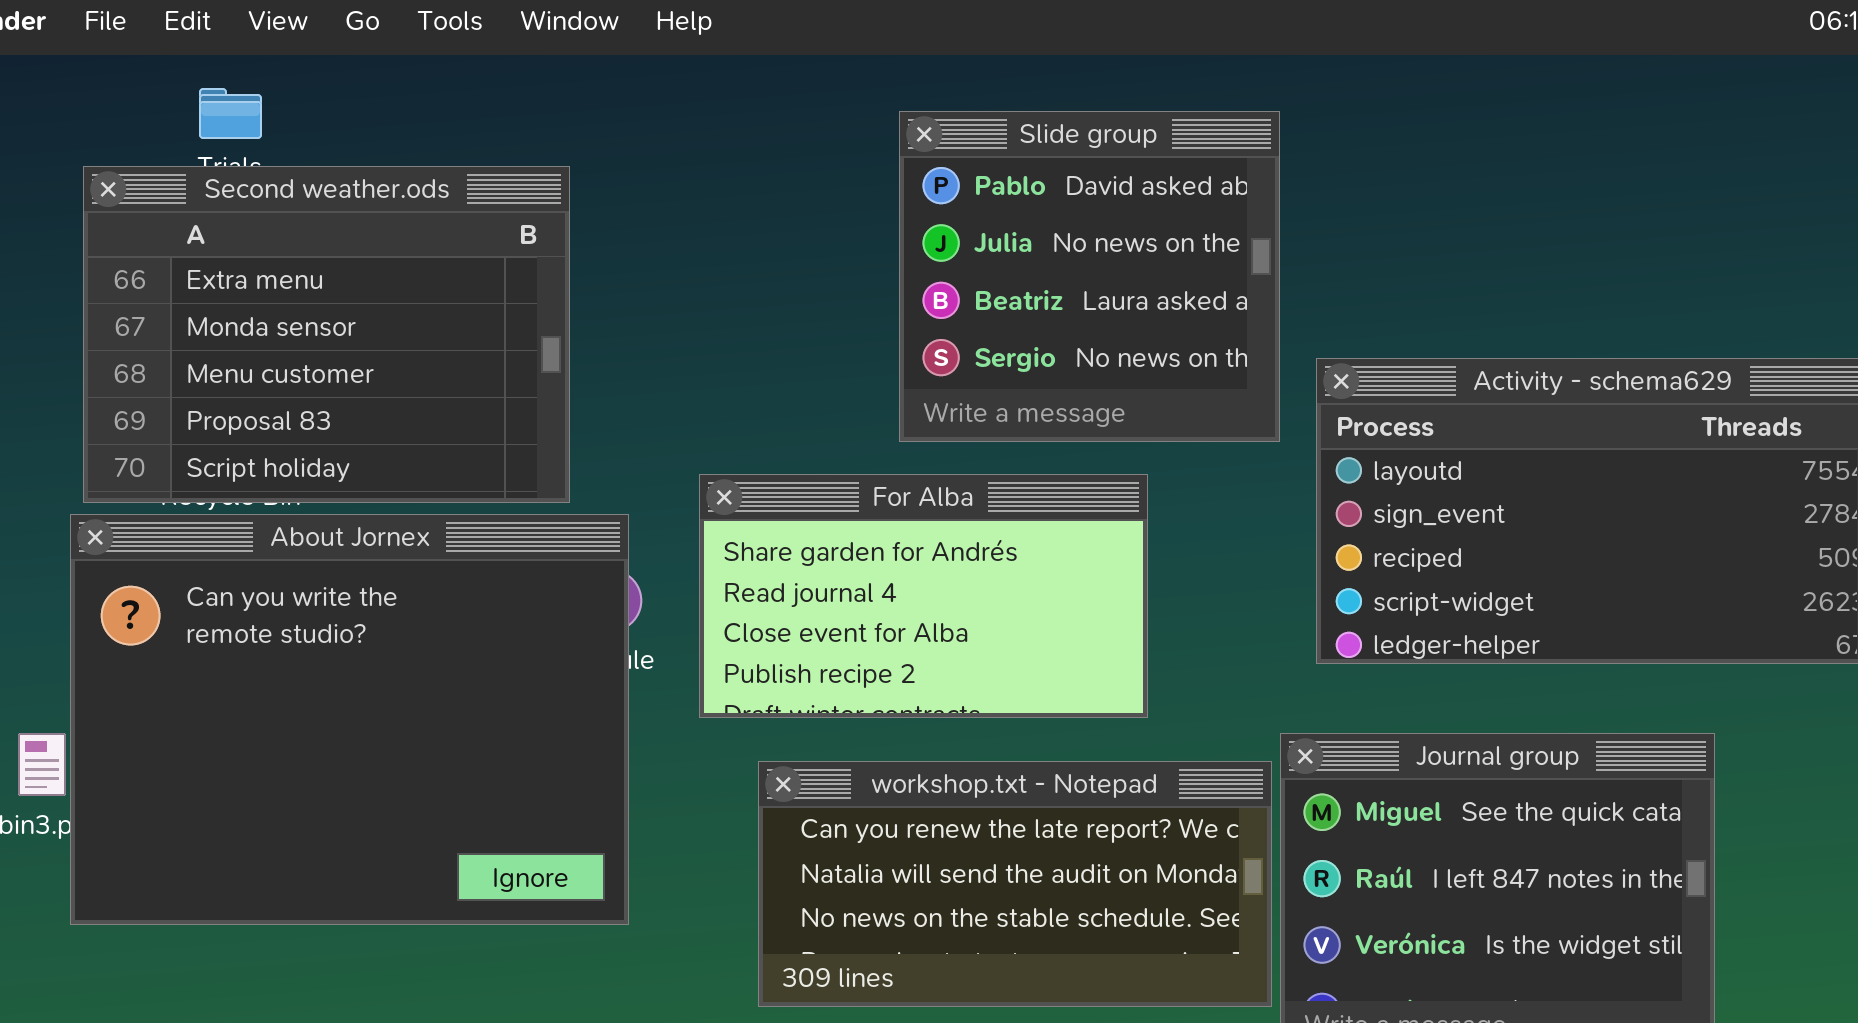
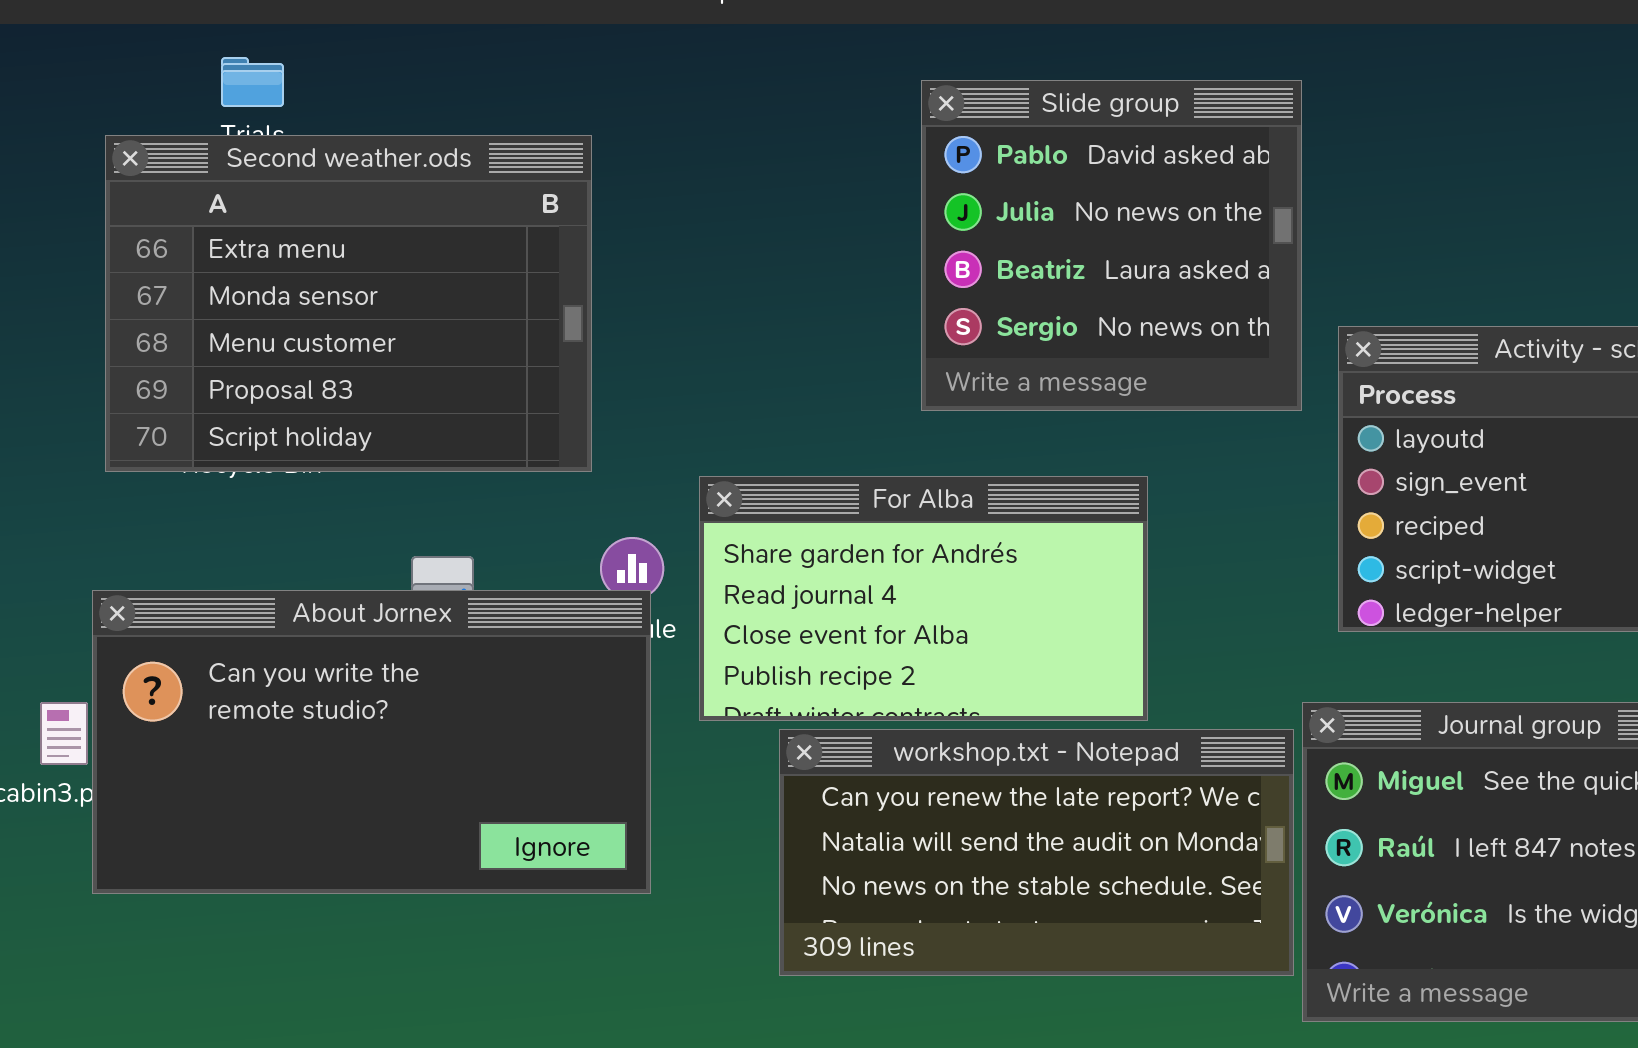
For Alba: [699,474,1148,718] -> [699,476,1148,721], moved
About Jornex: [70,514,629,925] -> [92,590,651,894], resized

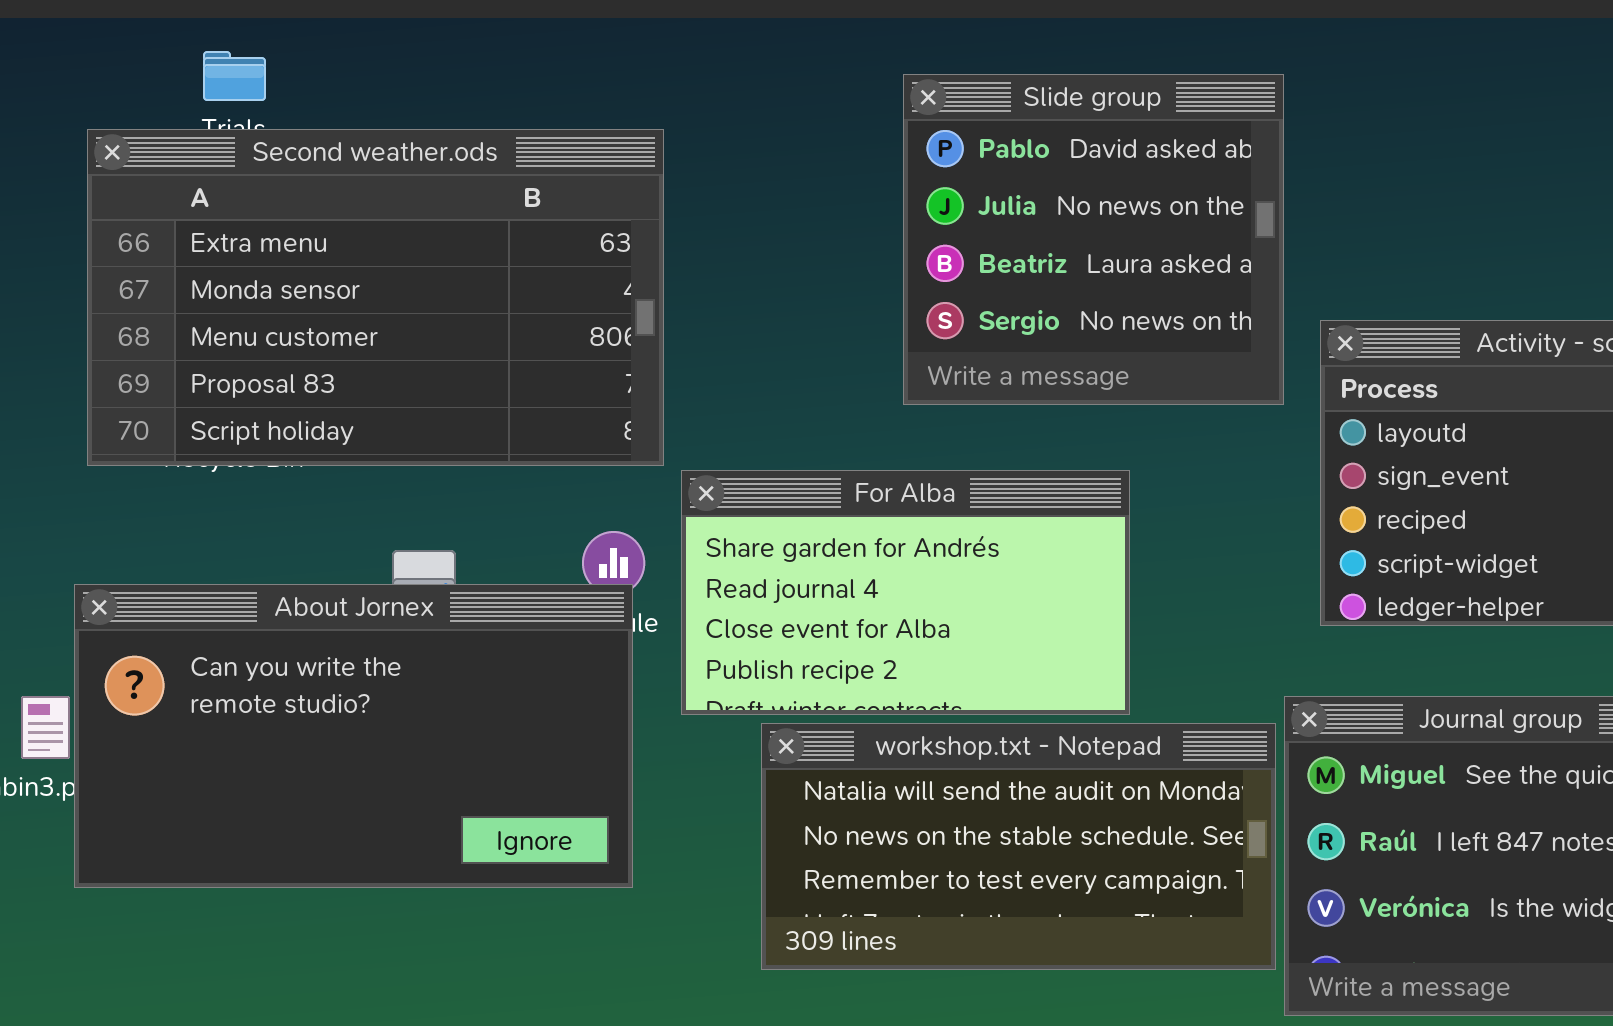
Second weather.ods: [105,135,592,472] -> [87,129,664,466], resized
workshop.txt - Notepad: [779,729,1294,976] -> [761,723,1276,970], scrolled down 1 row

